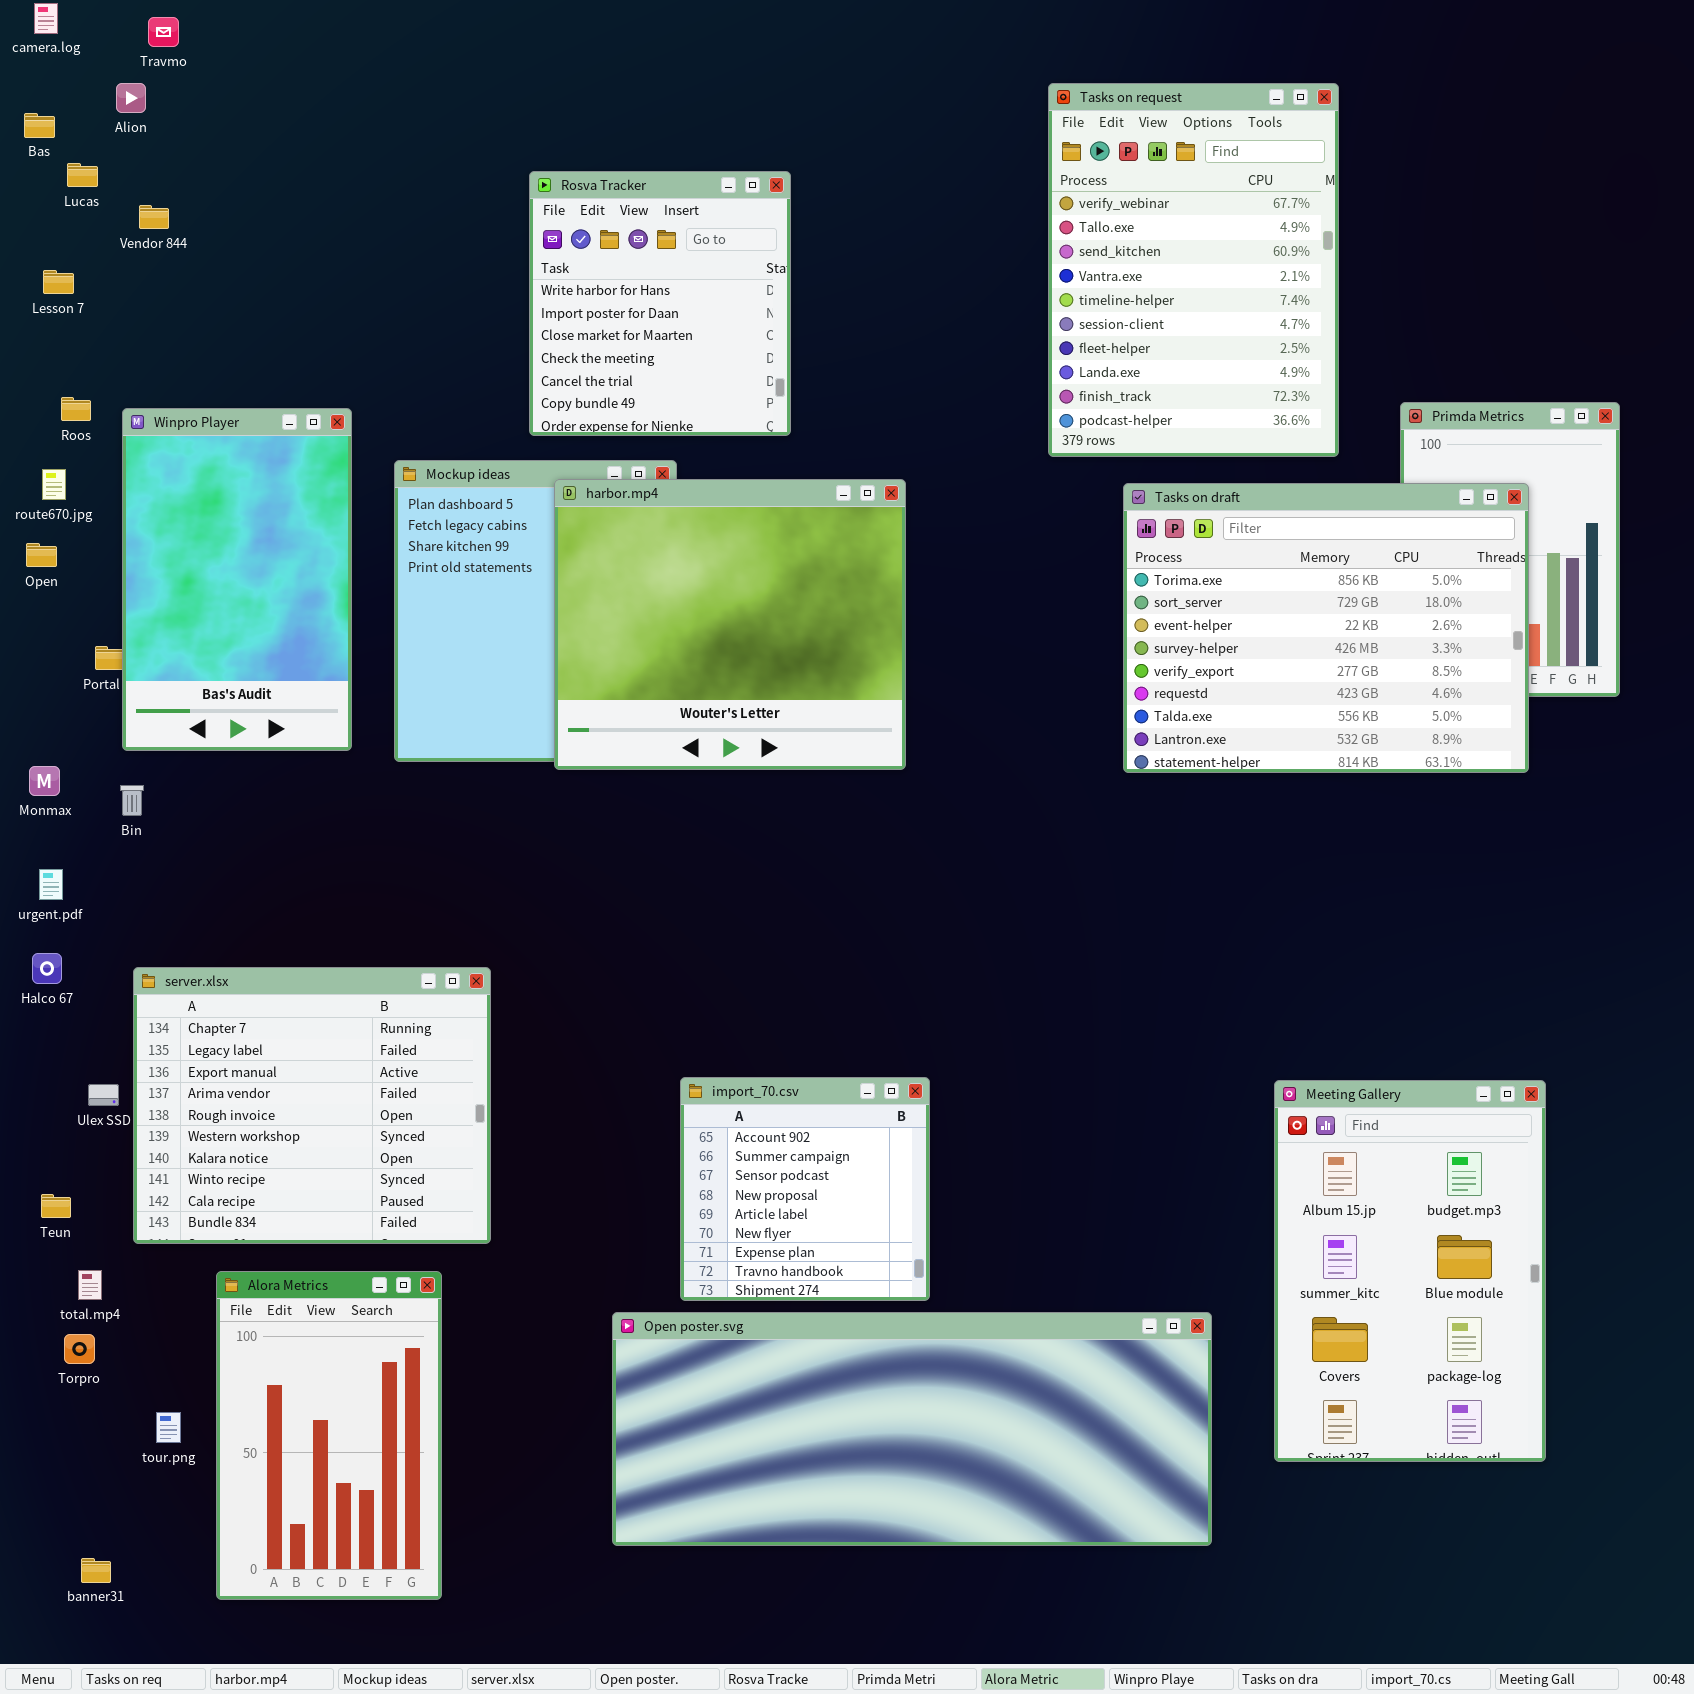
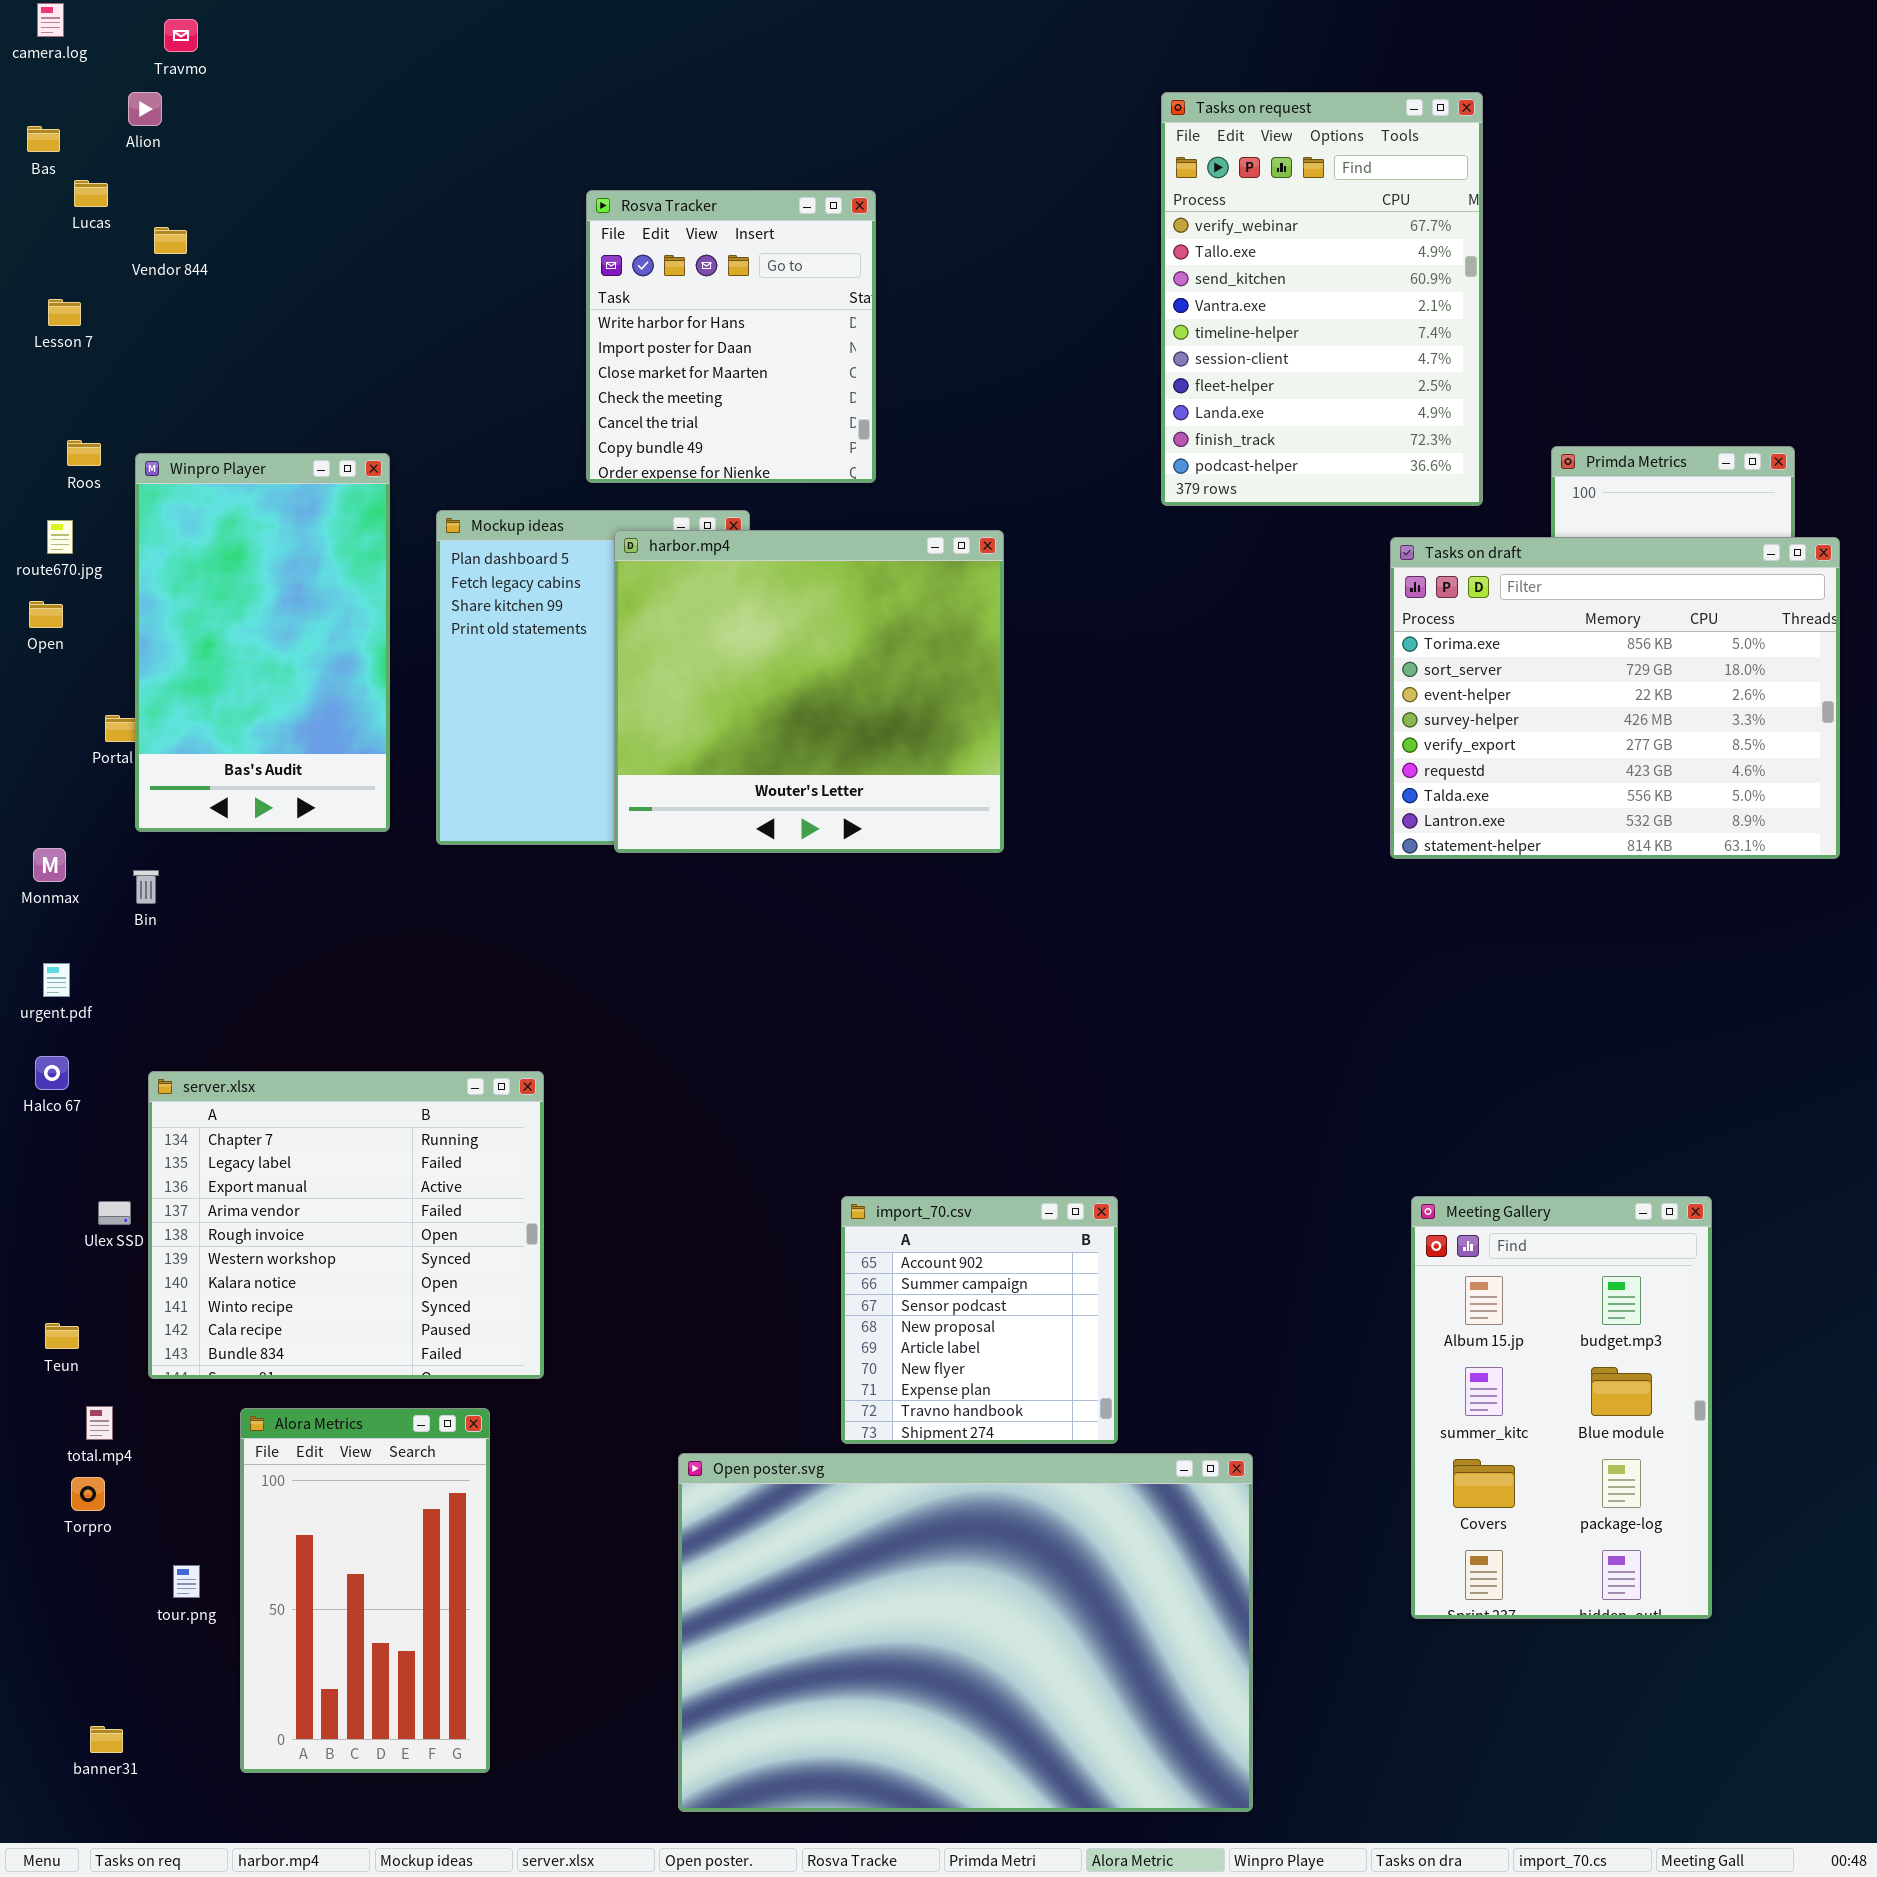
Tasks on draft: [1123,483,1529,773] -> [1390,537,1840,859], moved
import_70.csv: [680,1077,930,1301] -> [841,1196,1118,1444], moved
Open poster.svg: [612,1312,1212,1546] -> [678,1453,1253,1812], resized

